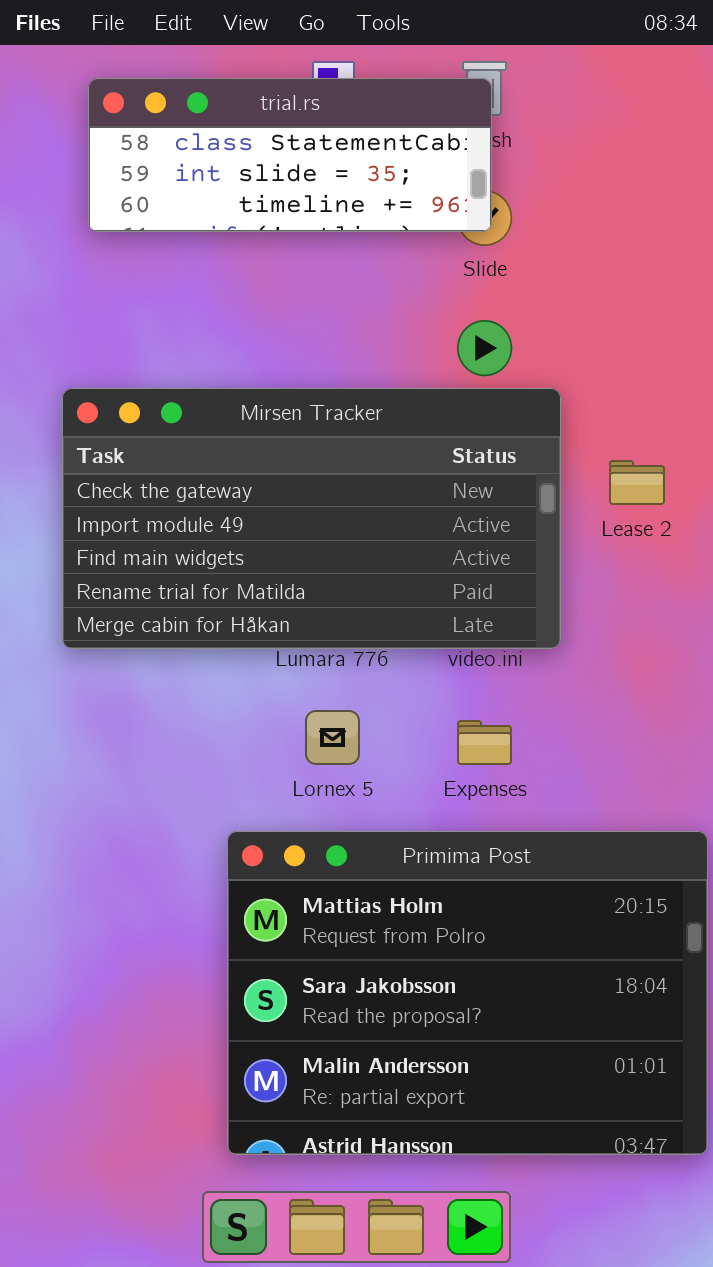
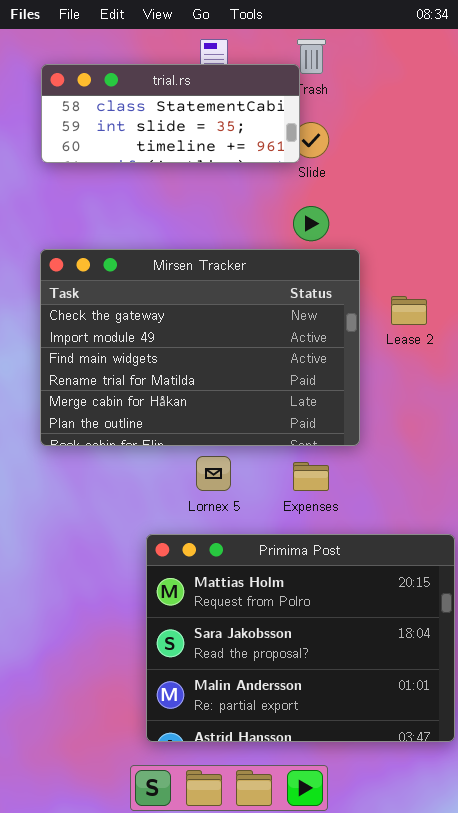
trial.rs: [88,78,492,232] -> [41,64,300,163], moved
Mirsen Tracker: [62,388,561,649] -> [40,249,360,446], resized

